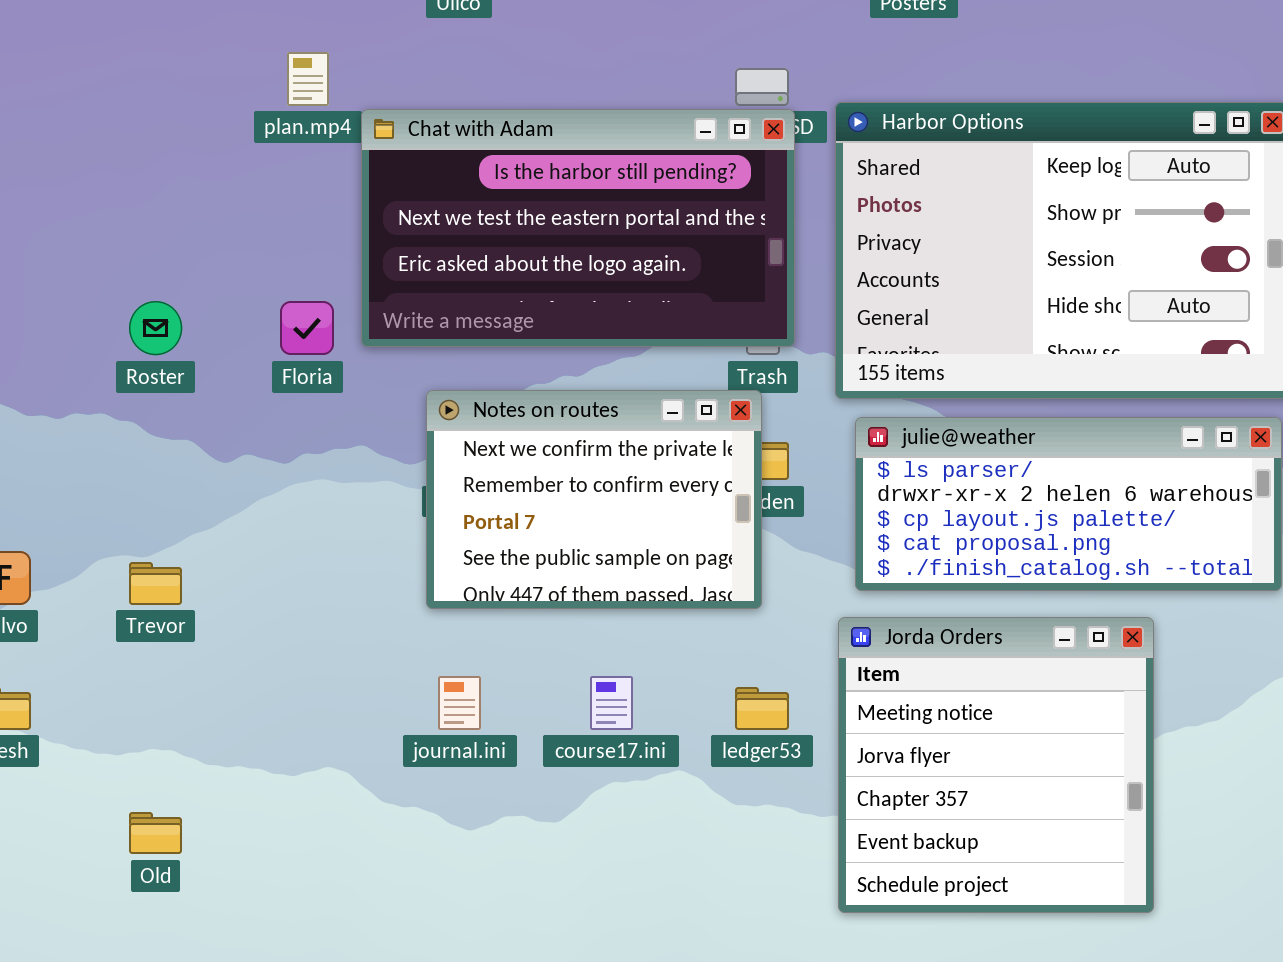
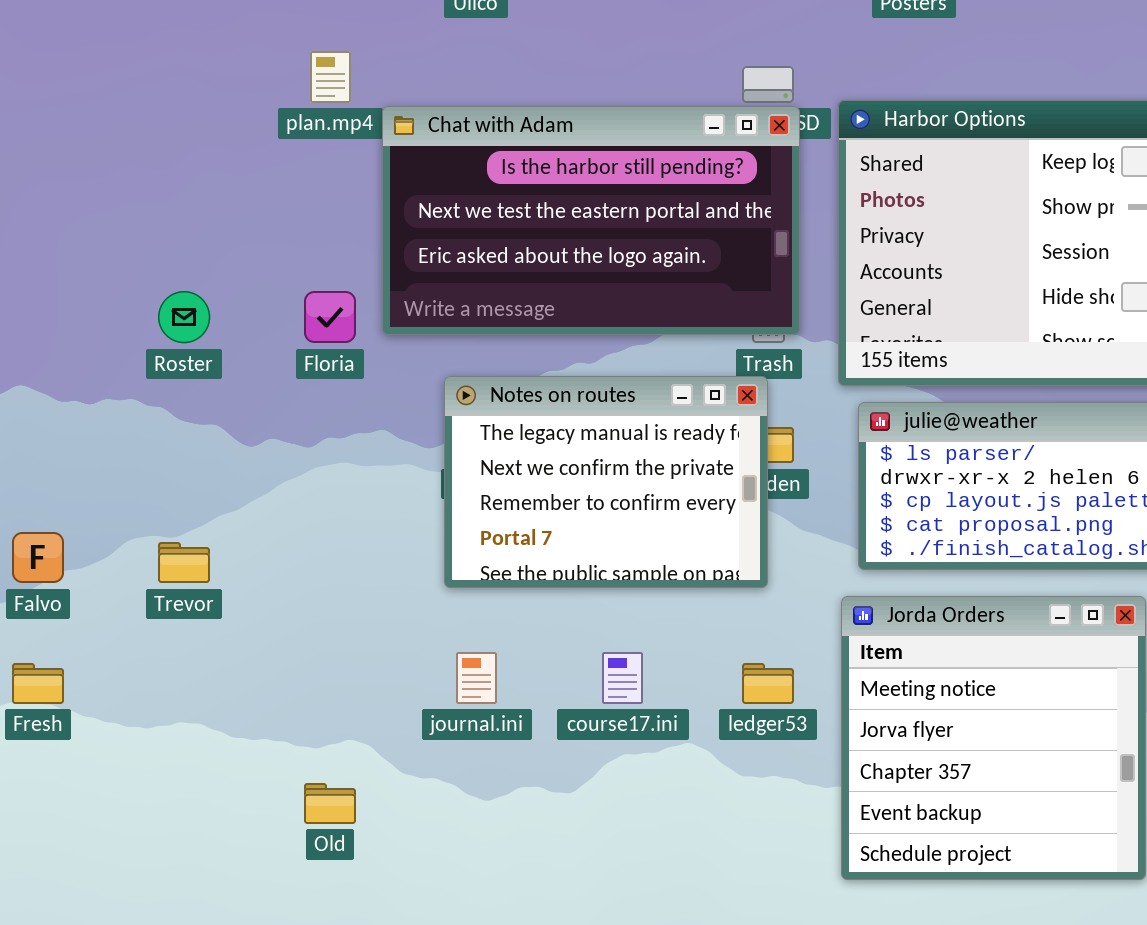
Notes on routes: [426,390,762,609] -> [444,376,768,588], scrolled up 1 row
Old: [129,812,182,854] -> [304,783,356,824], moved

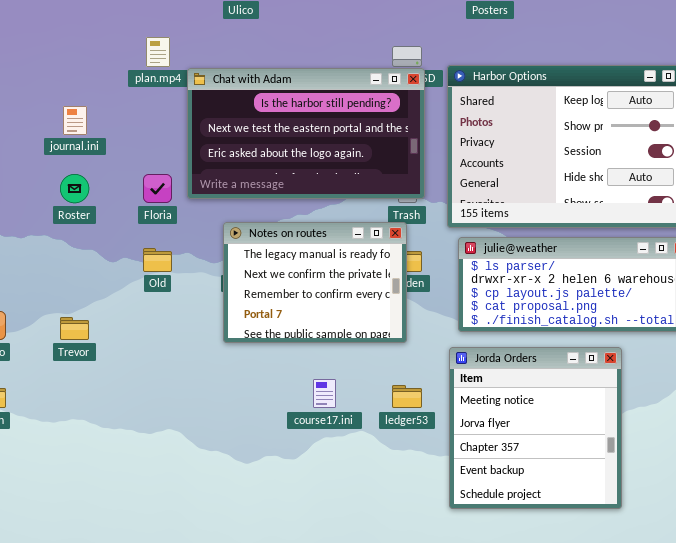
journal.ini: [456,652,497,704] -> [63,106,87,135], moved
Old: [304,783,356,824] -> [143,248,172,272], moved

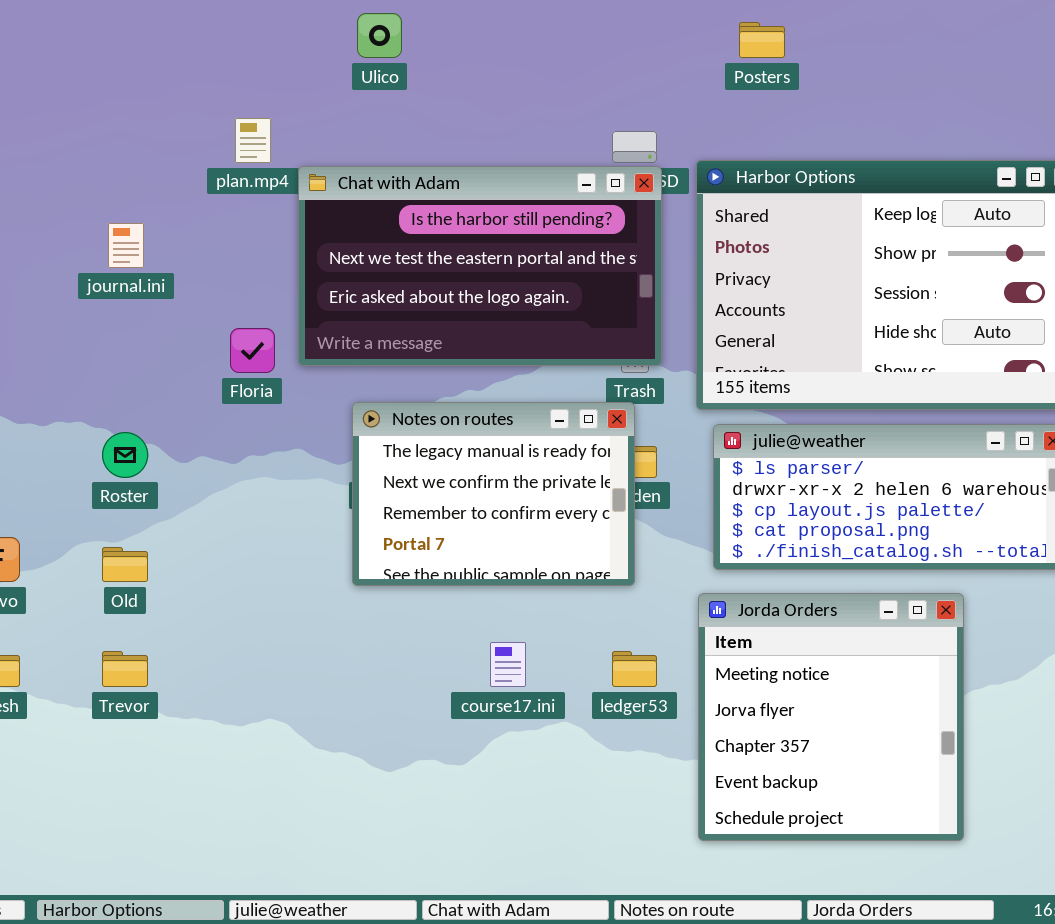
Roster: [60,174,89,203] -> [102,432,148,478], moved
Old: [143,248,172,272] -> [102,547,148,582], moved
Trevor: [60,317,89,340] -> [102,651,148,687], moved

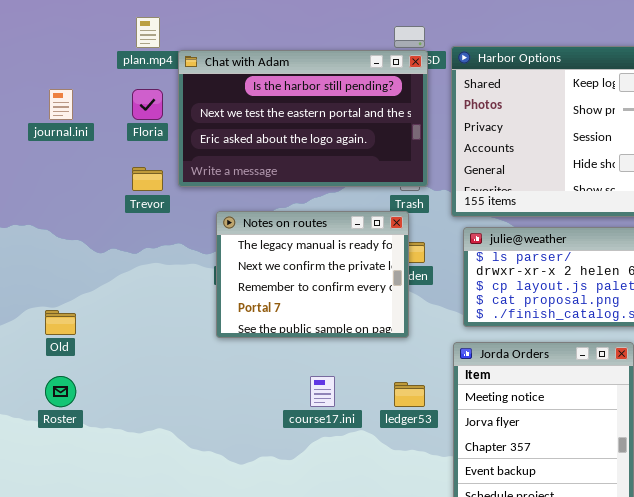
Floria: [230,328,275,373] -> [132,89,163,120], moved
Roster: [102,432,148,478] -> [45,376,76,407], moved
Trevor: [102,651,148,687] -> [132,167,163,191], moved

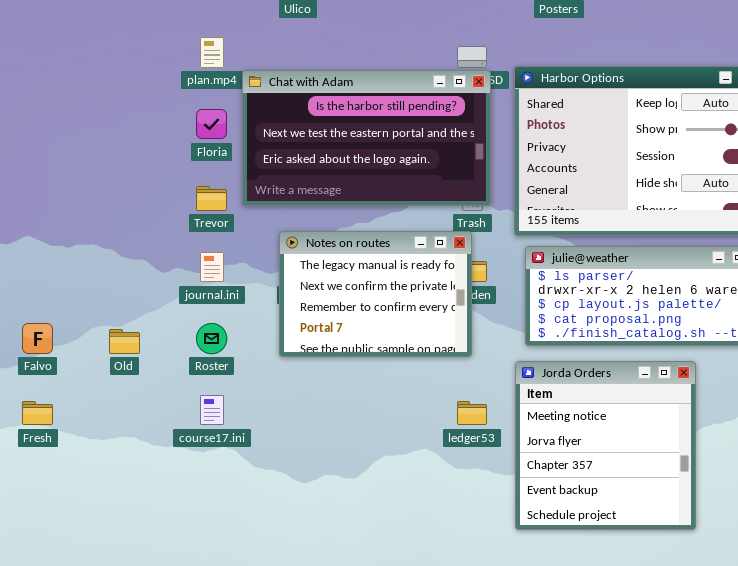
journal.ini: [49,89,73,120] -> [200,252,224,282], moved
Roster: [45,376,76,407] -> [196,323,227,354], moved
course17.ini: [310,376,335,407] -> [200,395,224,425], moved

